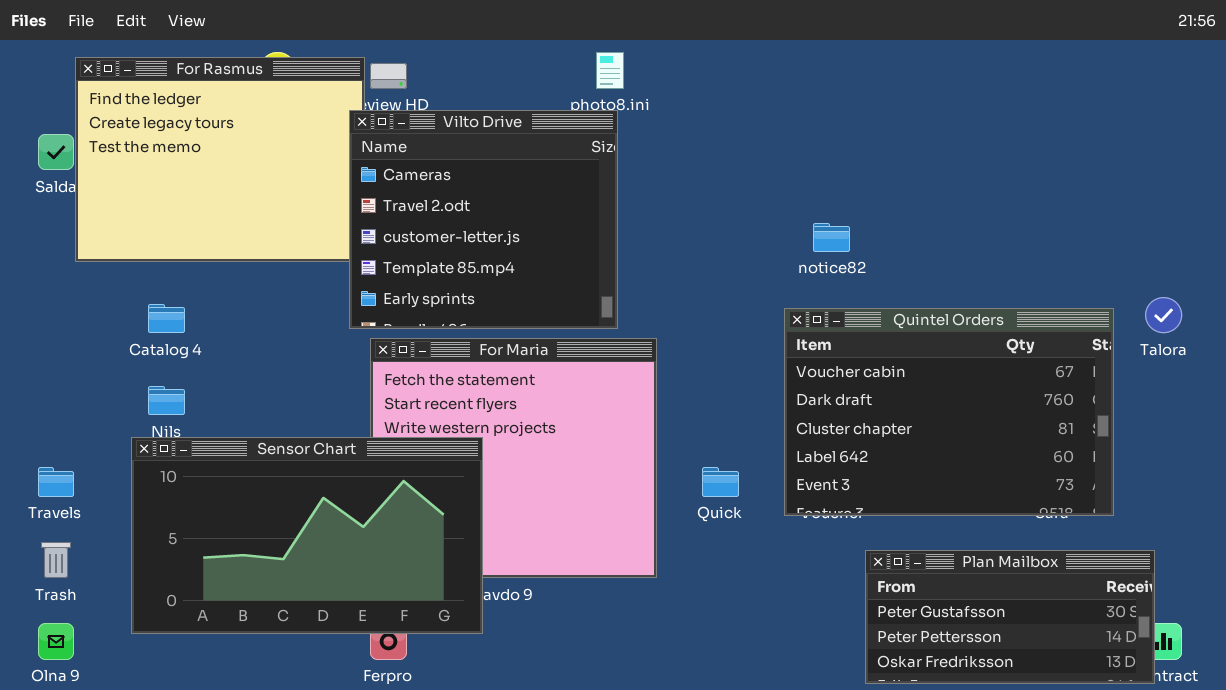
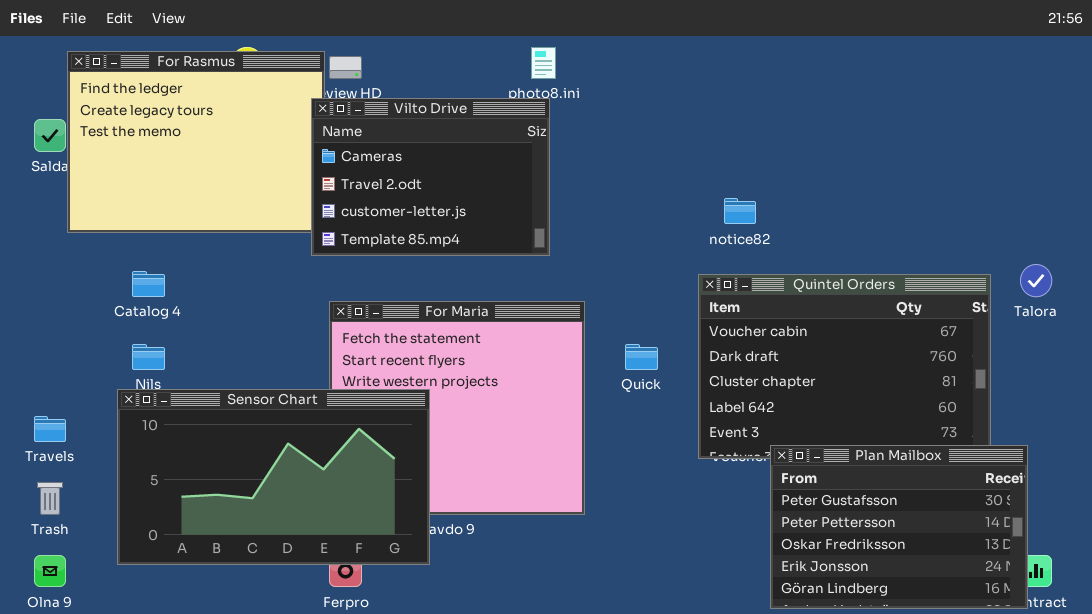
Vilto Drive: [349,110,618,329] -> [311,98,550,256], resized
Quick: [702,467,739,497] -> [625,344,658,370], moved
Plan Mailbox: [865,550,1155,684] -> [770,445,1028,609], resized

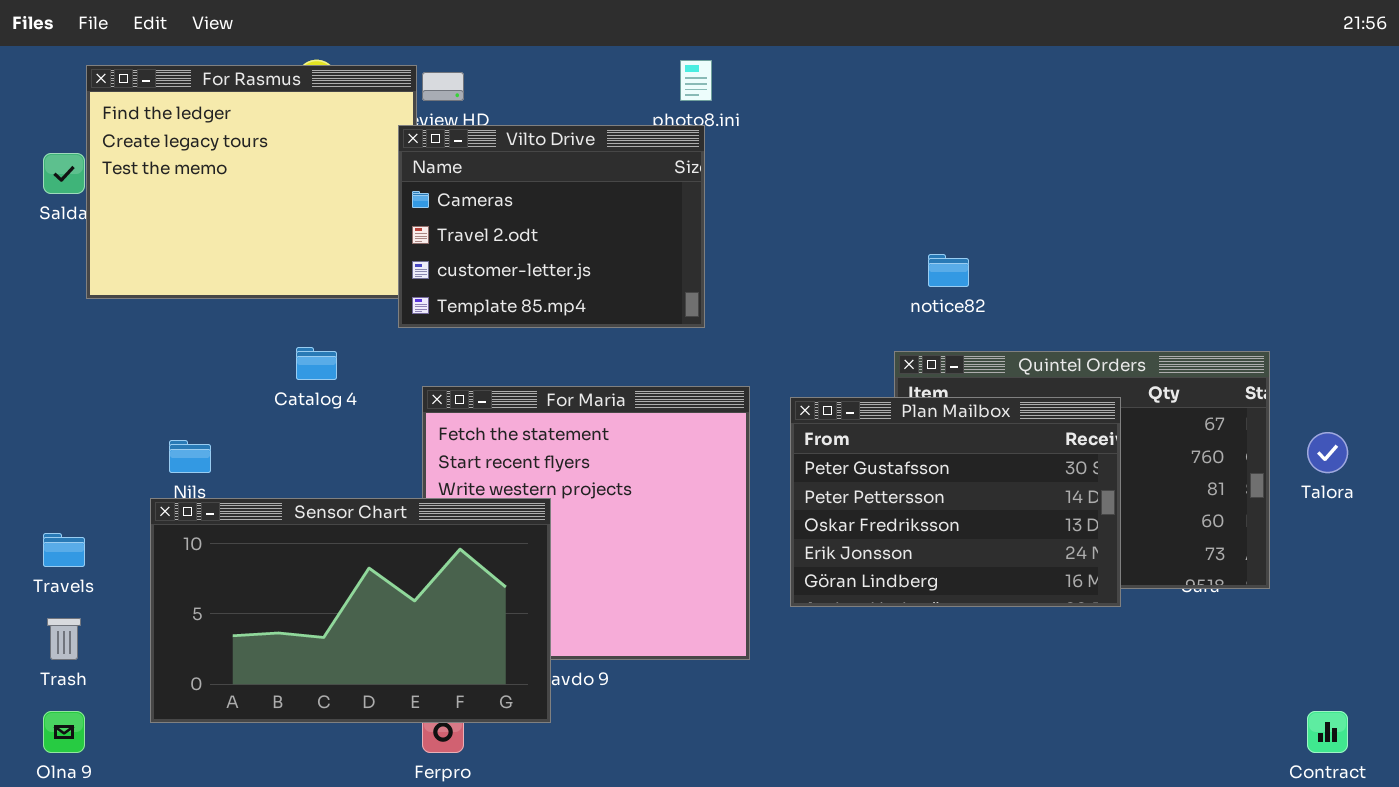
Talora: [1020,264,1052,297] -> [1307,432,1348,473], moved
Catalog 4: [132,271,165,297] -> [296,347,337,380], moved
Plan Mailbox: [770,445,1028,609] -> [790,397,1121,607], moved

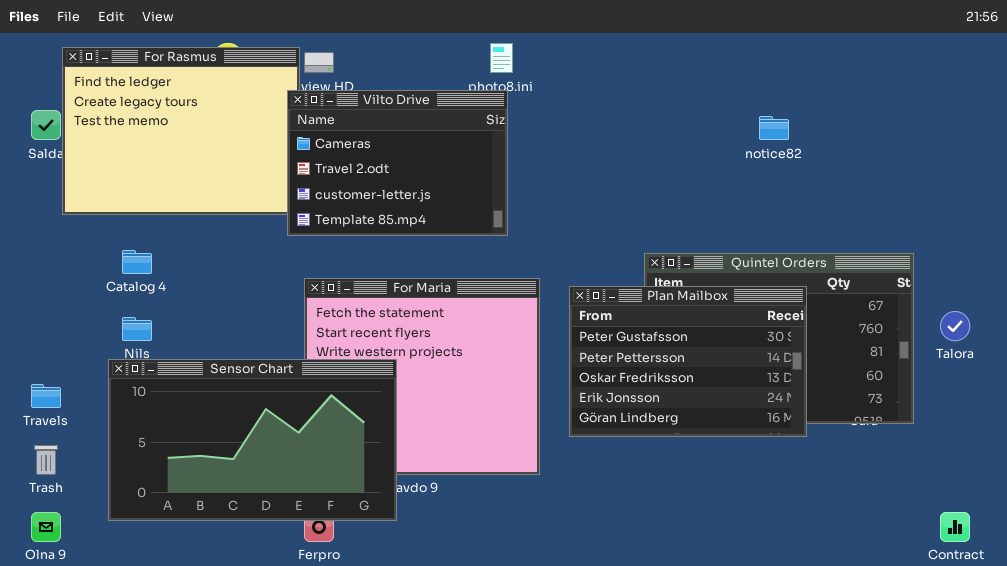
notice82: [928,254,969,287] -> [759,116,789,140], moved
Catalog 4: [296,347,337,380] -> [122,250,152,274], moved

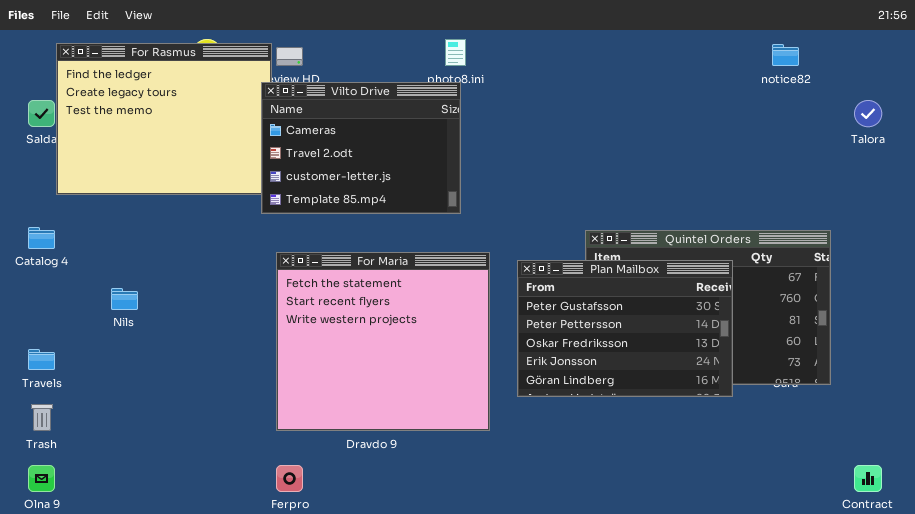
notice82: [759,116,789,140] -> [772,44,799,66], moved
Catalog 4: [122,250,152,274] -> [28,227,55,249], moved
Talora: [940,311,970,341] -> [854,100,882,127], moved
Sensor Chart: [108,359,397,521] -> none, closed

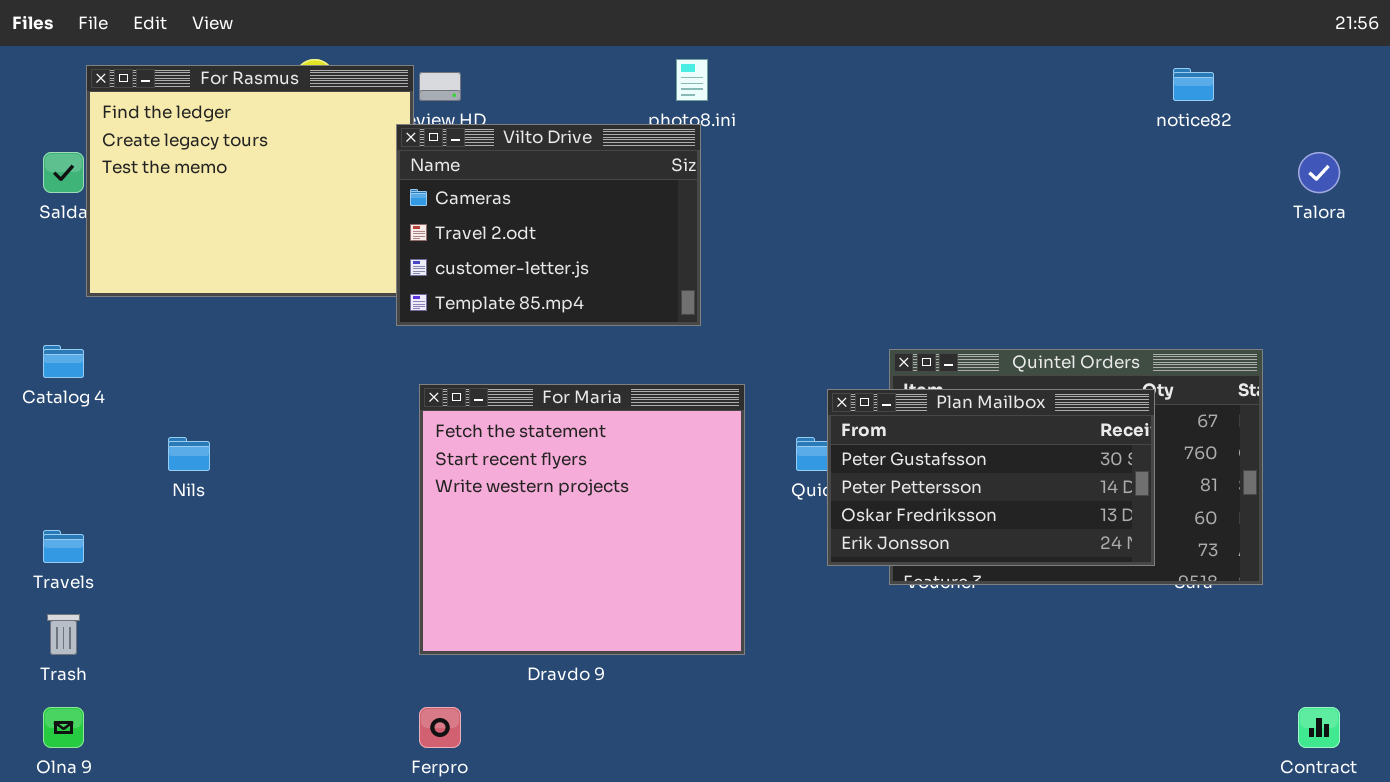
Plan Mailbox: [517,260,733,397] -> [827,389,1155,566], moved, resized

